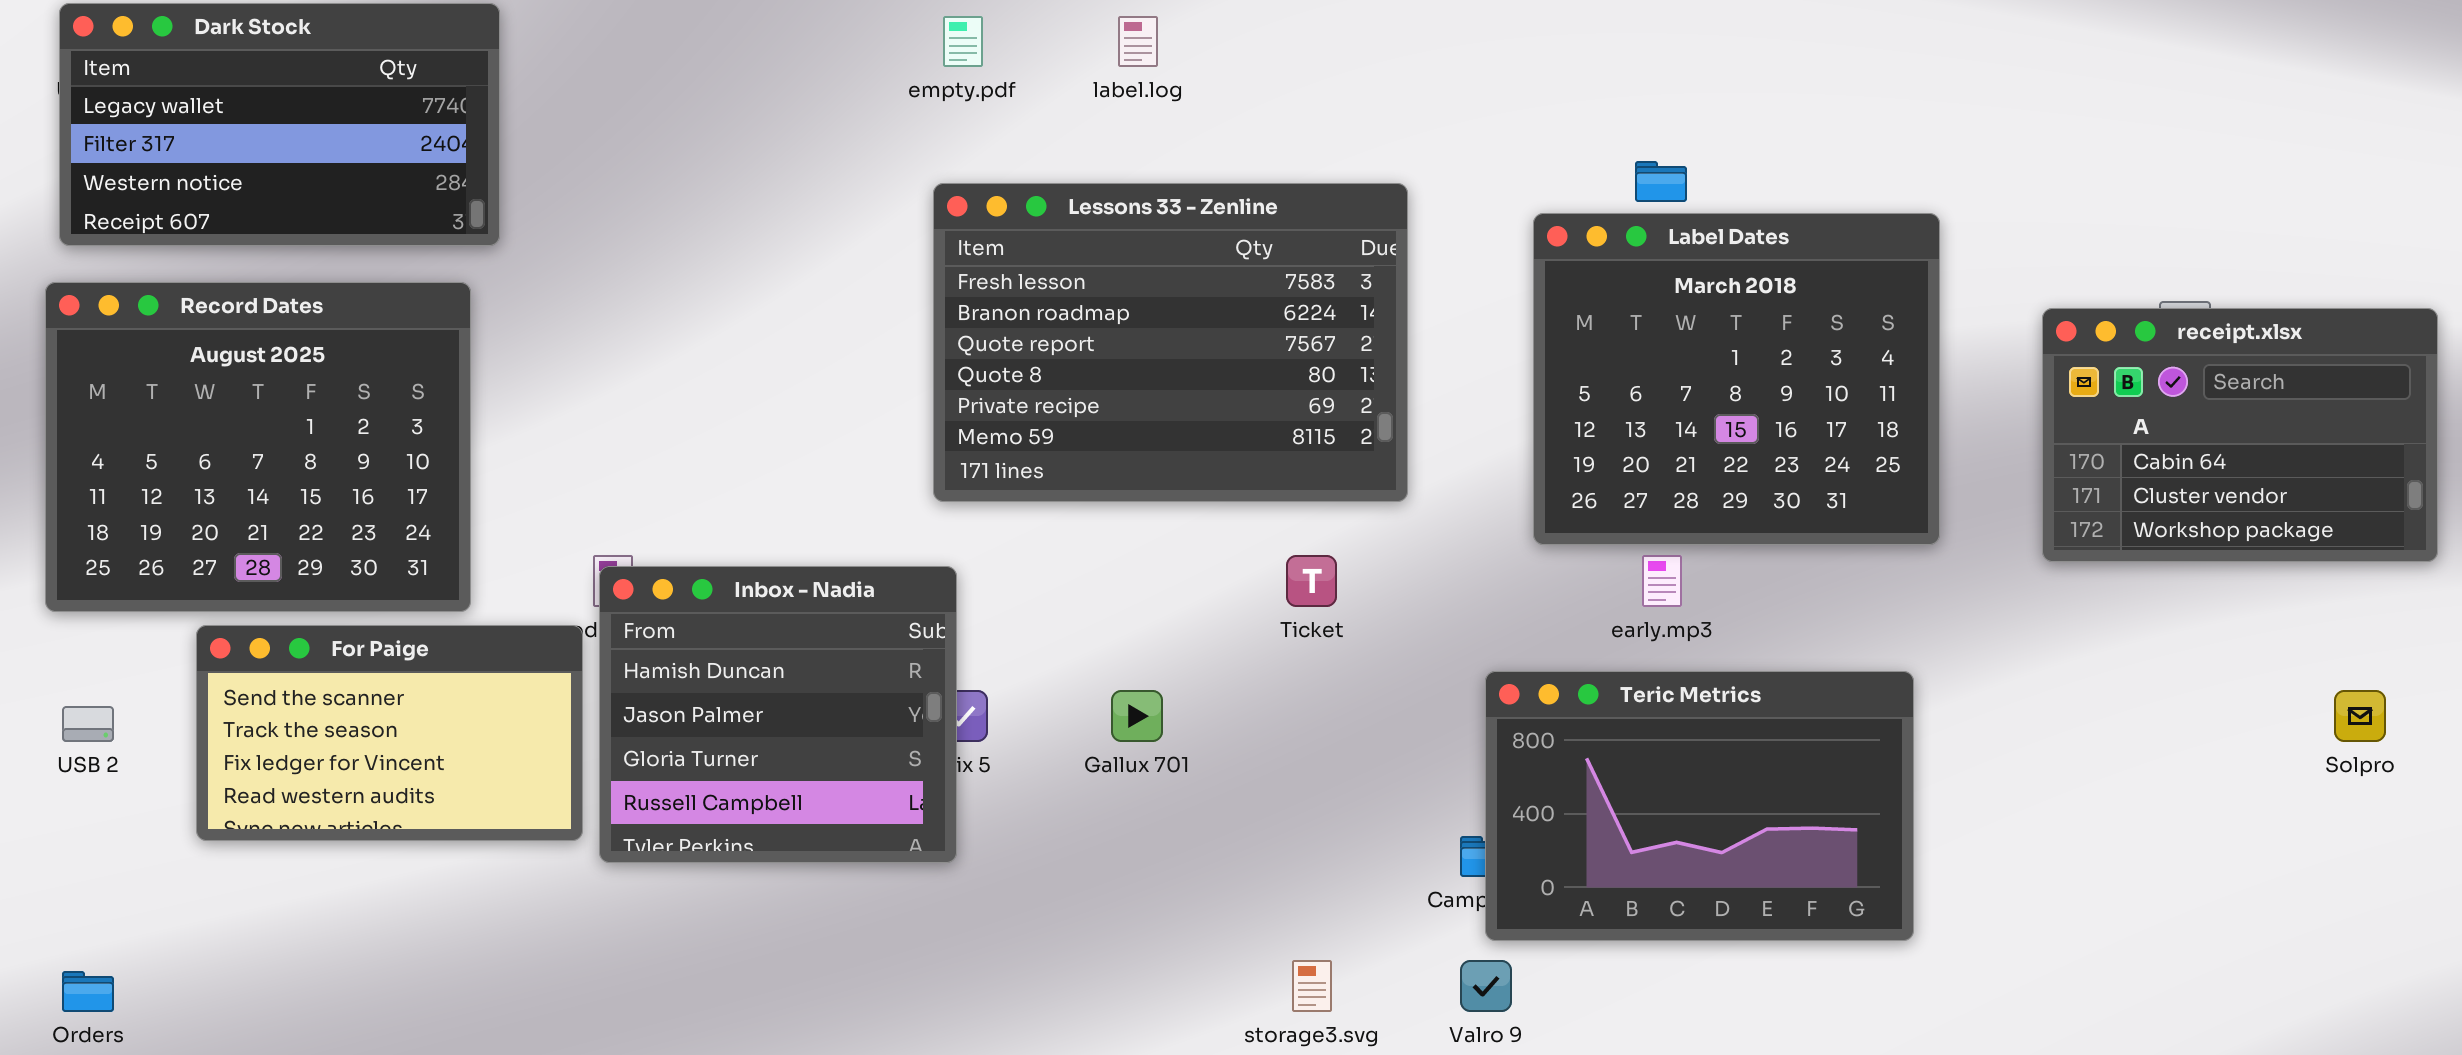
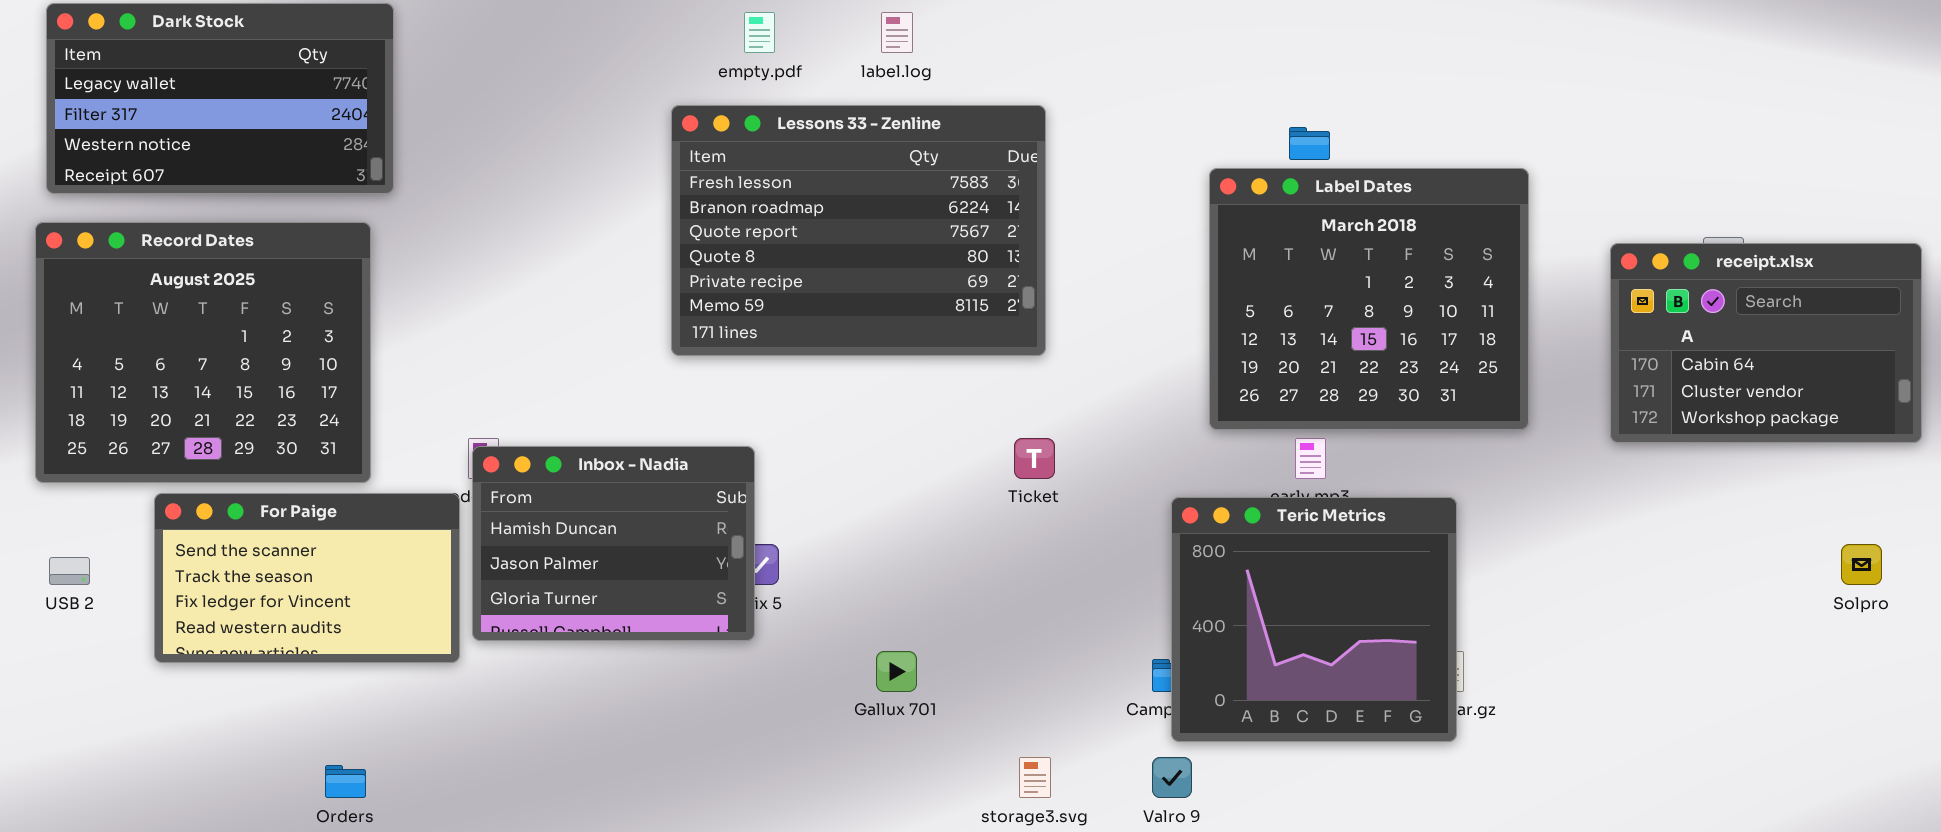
Lessons 33 - Zenline: [933,183,1408,502] -> [671,105,1046,356], moved
Inbox - Nadia: [599,566,957,863] -> [472,446,755,641], resized
Teric Metrics: [1485,671,1914,941] -> [1171,497,1457,742], resized
Gallux 701: [1111,690,1163,742] -> [876,651,917,692], moved
Orders: [62,971,114,1012] -> [325,765,366,798], moved

